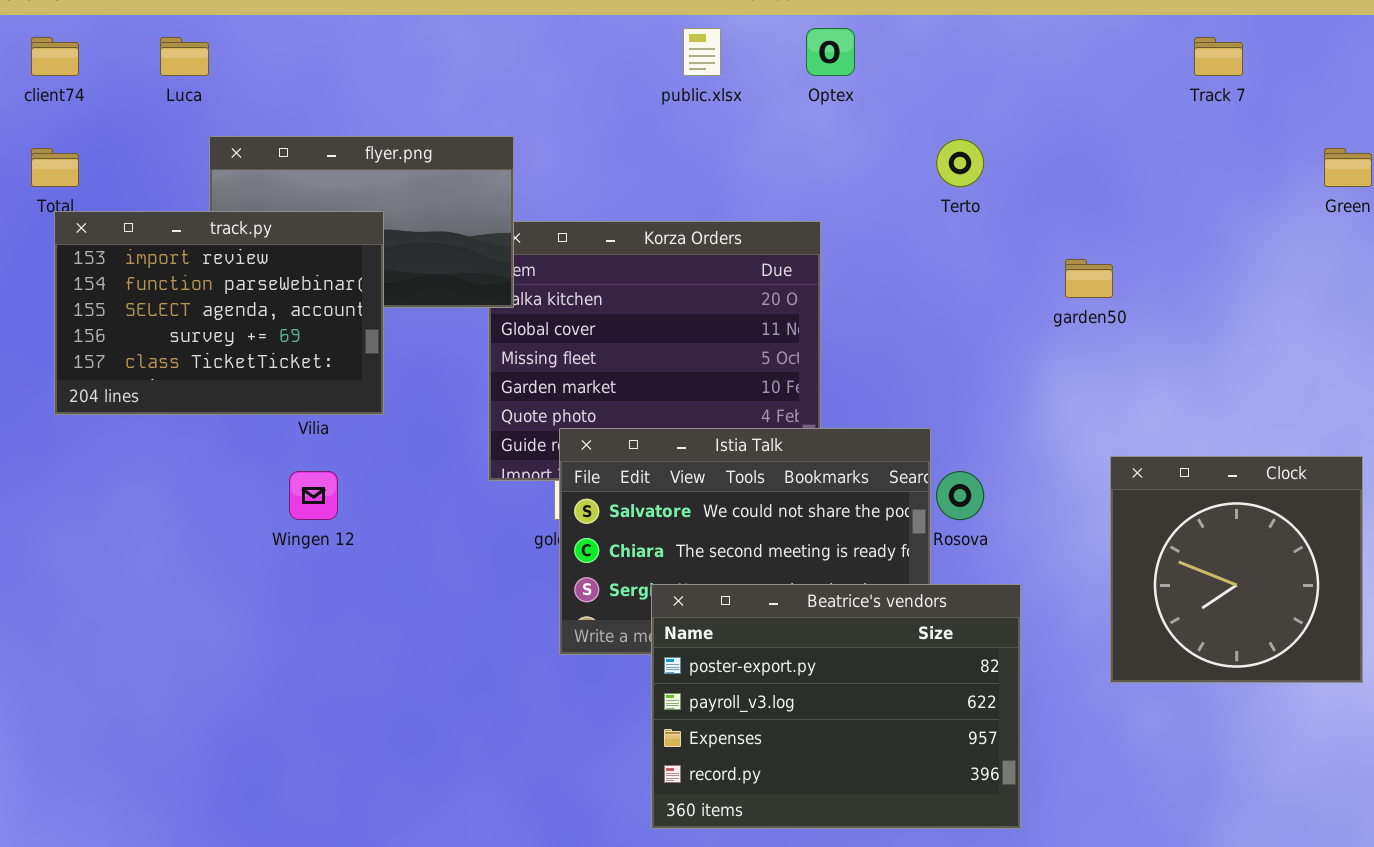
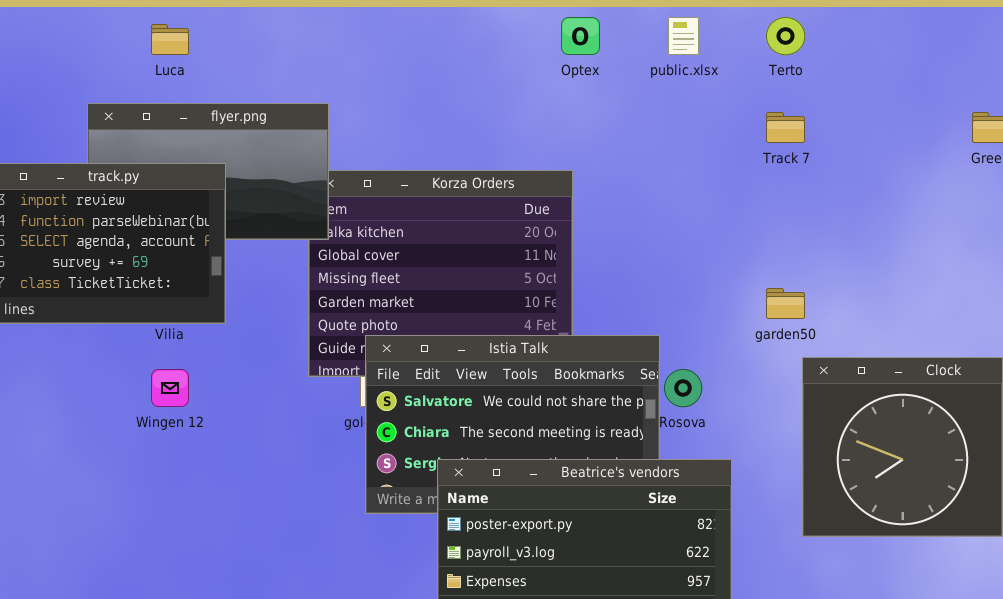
public.xlsx: [683,28,721,76] -> [668,17,699,55], moved
Luca: [160,37,209,76] -> [151,24,189,55], moved
Track 7: [1194,37,1243,76] -> [766,112,805,143], moved
Terto: [936,139,984,187] -> [766,17,805,55], moved
garden50: [1065,259,1113,298] -> [766,288,805,319], moved

